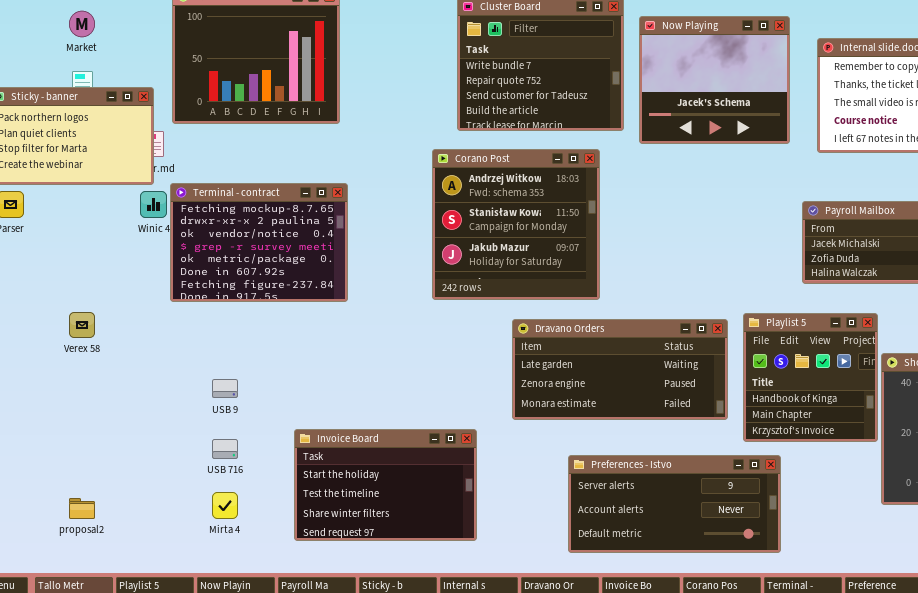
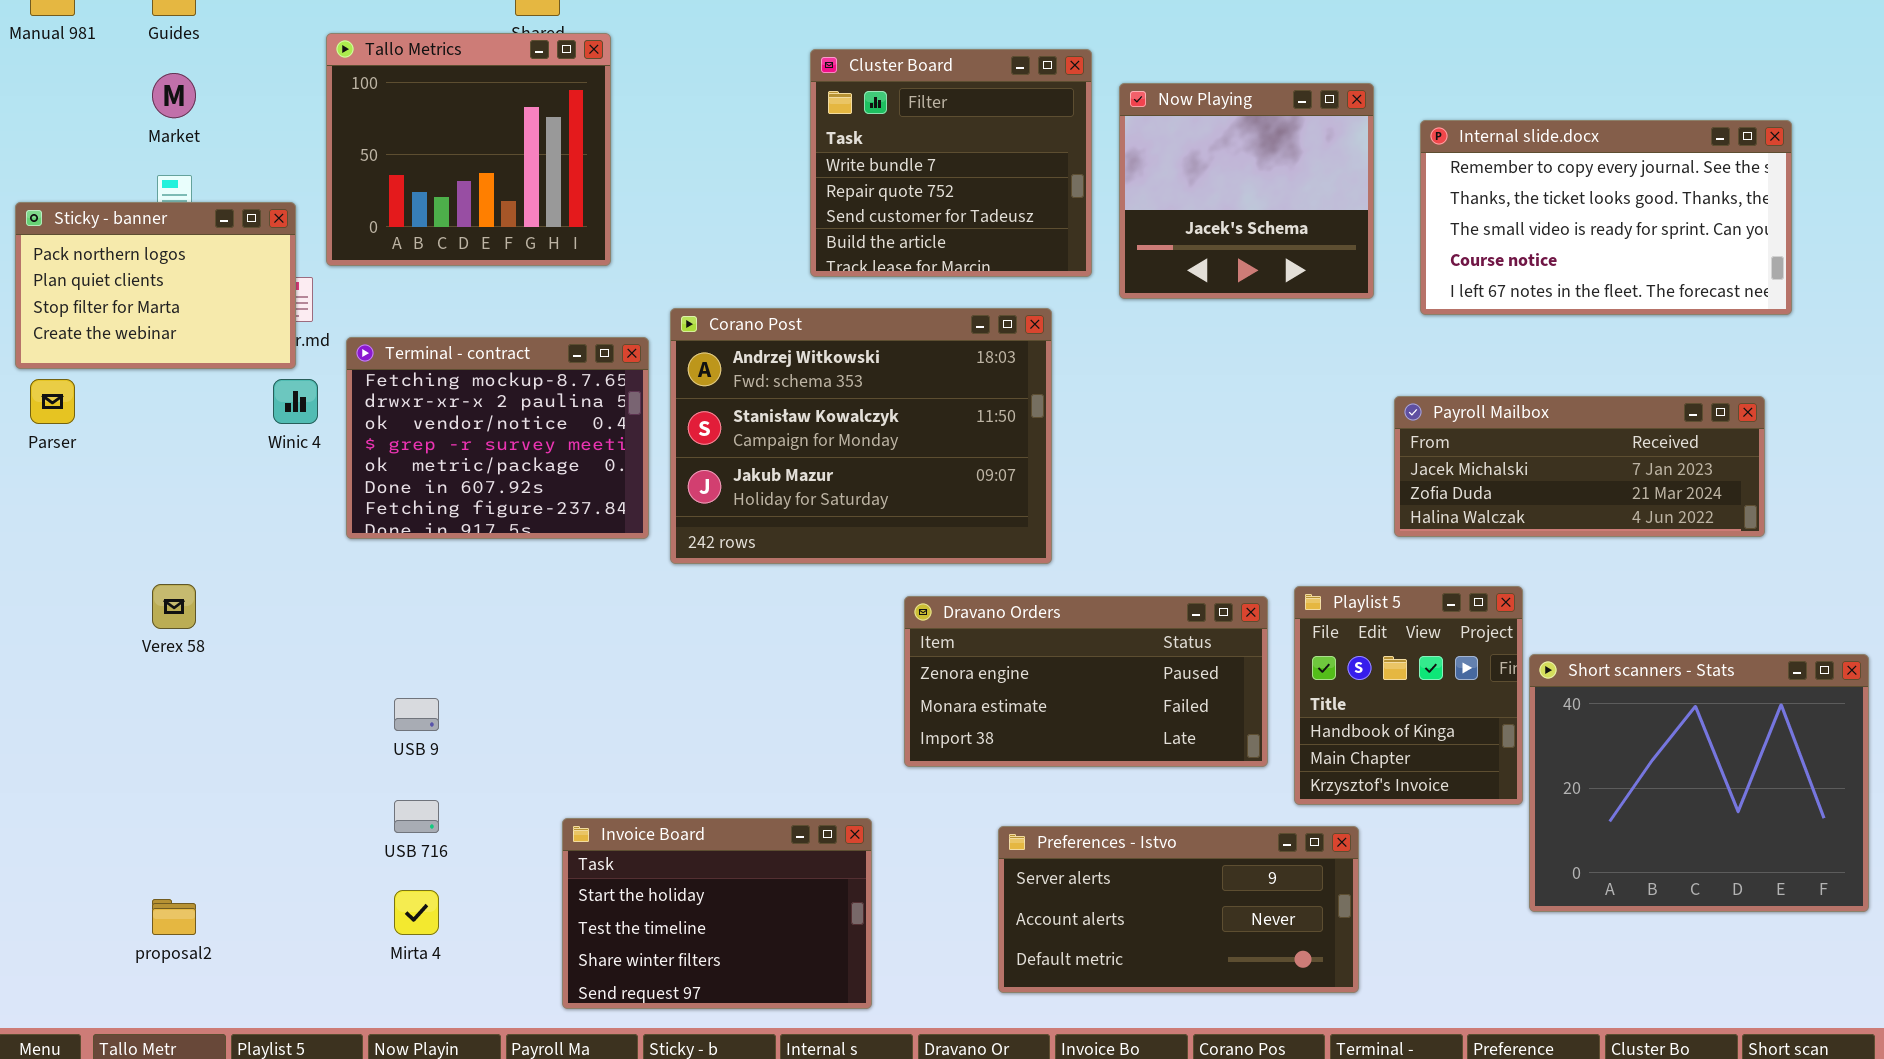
Corano Post: [432,149,600,300] -> [670,308,1052,564], resized
Terminal - contract: [170,183,348,302] -> [346,337,649,539], moved
Dravano Orders: [512,319,728,420] -> [904,596,1268,767], scrolled down 1 row
Invoice Board: [294,429,477,541] -> [562,818,872,1009], moved

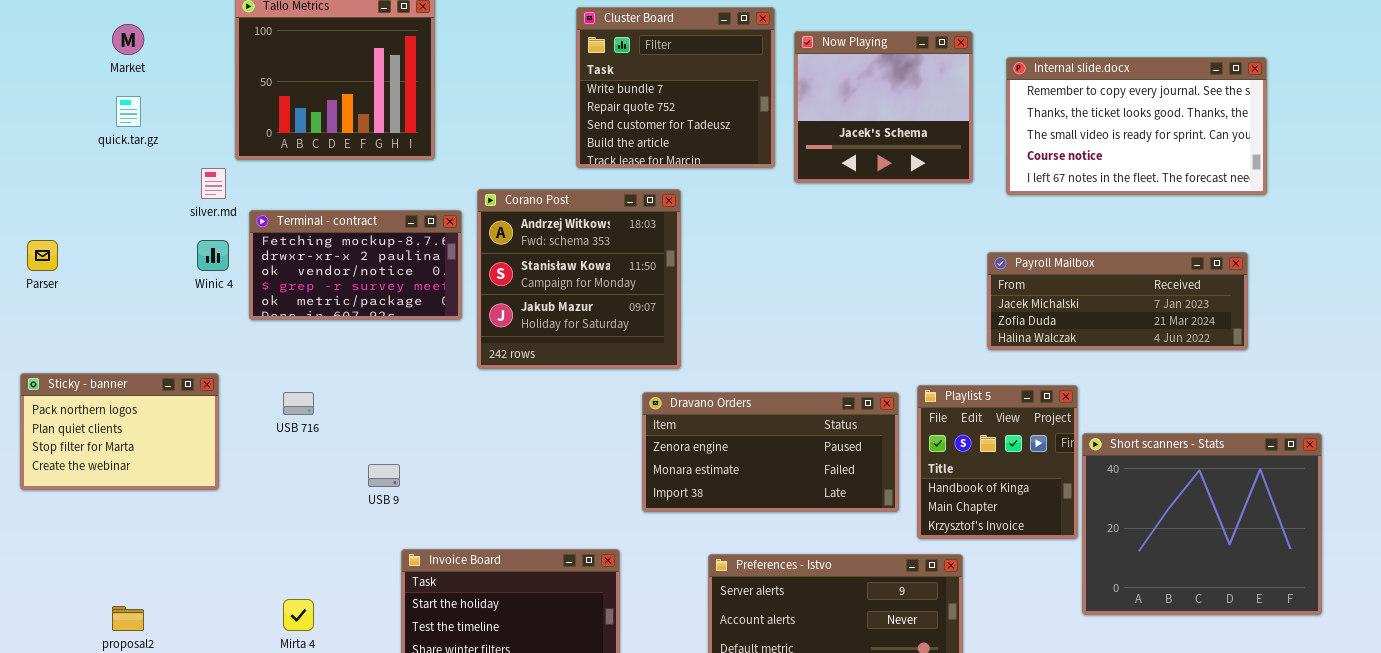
Sticky - banner: [15,202,296,369] -> [20,373,219,490], moved
Corano Post: [670,308,1052,564] -> [477,189,681,369], resized
Terminal - contract: [346,337,649,539] -> [249,210,462,320], resized
USB 9: [394,698,439,731] -> [368,464,400,487], moved
USB 716: [394,800,439,833] -> [283,392,314,415], moved

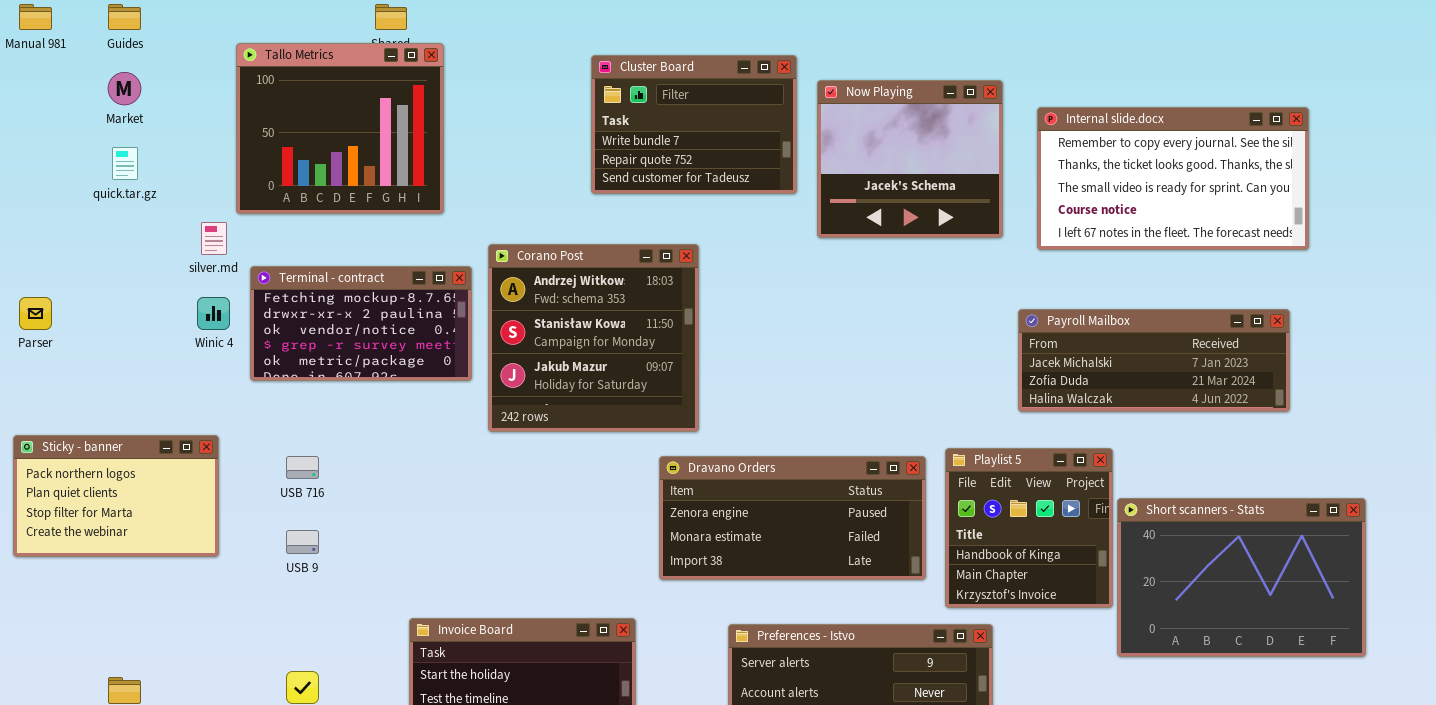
Cluster Board: [576,7,775,168] -> [591,55,797,194], resized
Short scanners - Stats: [1082,433,1322,615] -> [1117,498,1366,657], resized
USB 9: [368,464,400,487] -> [286,530,319,554], moved

